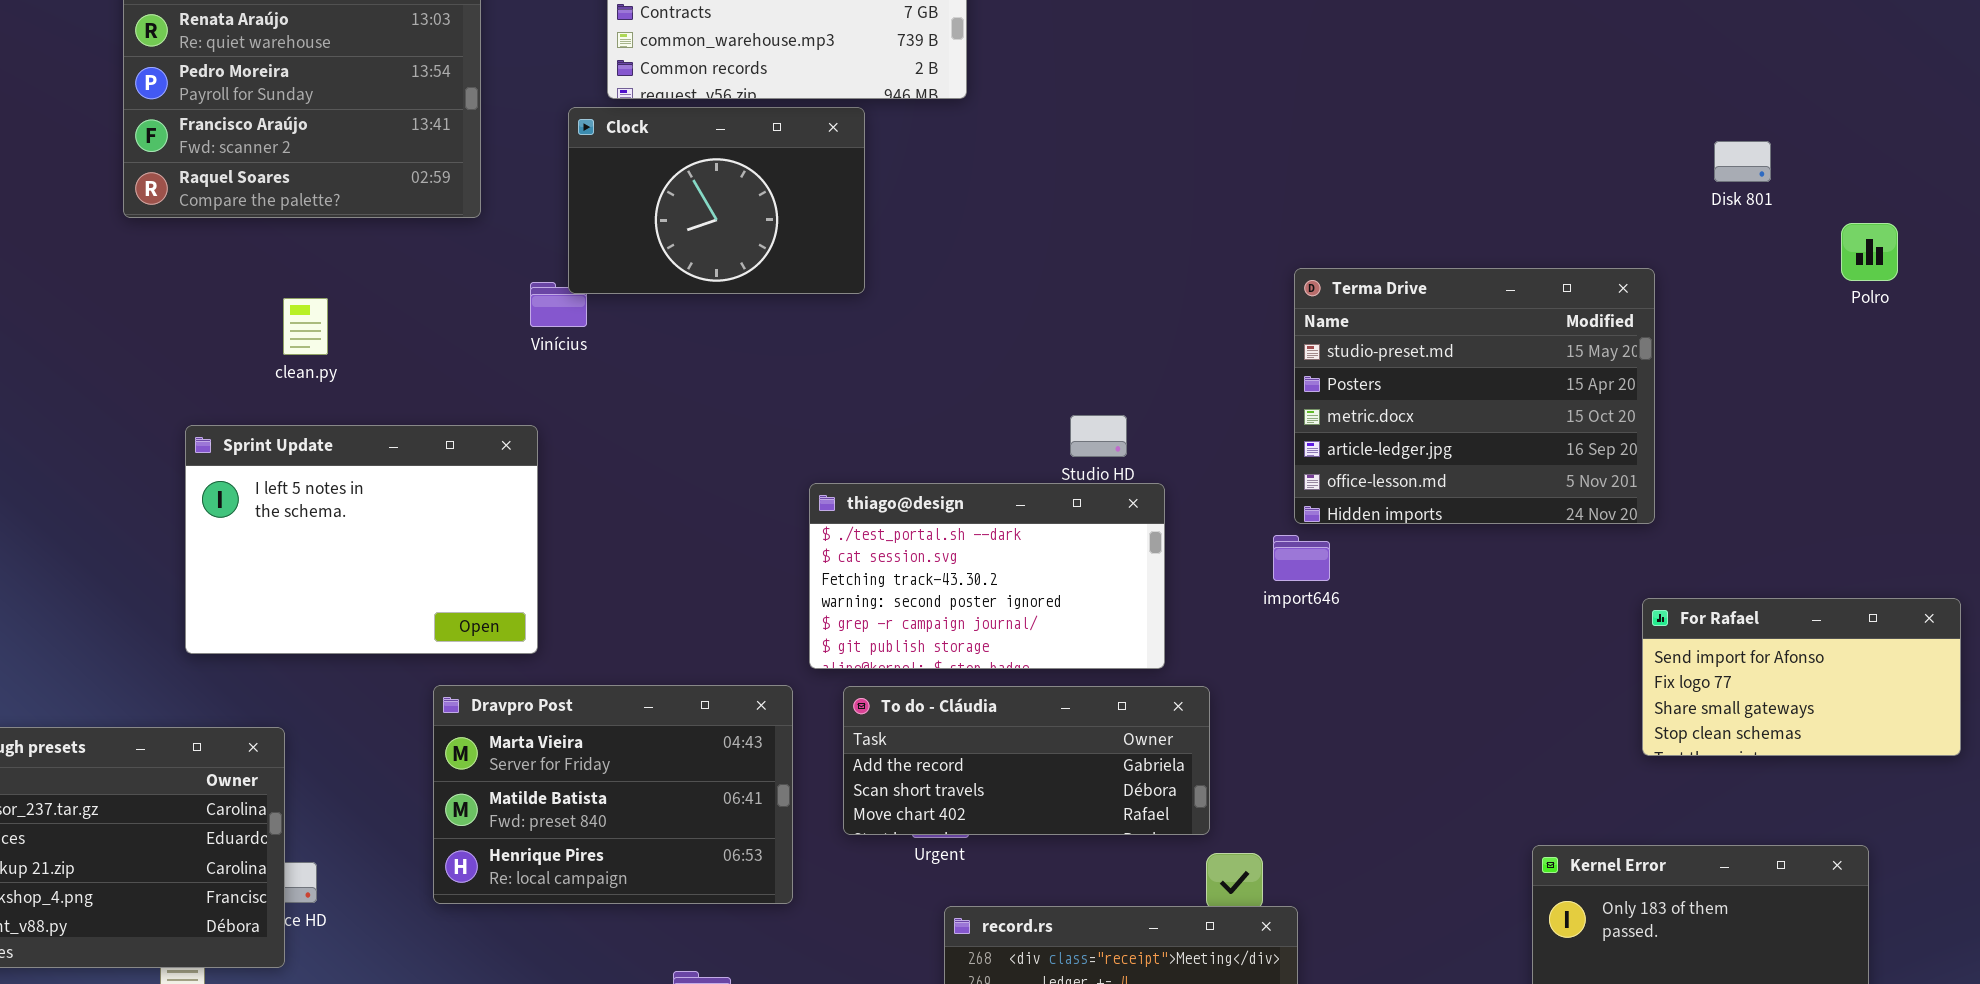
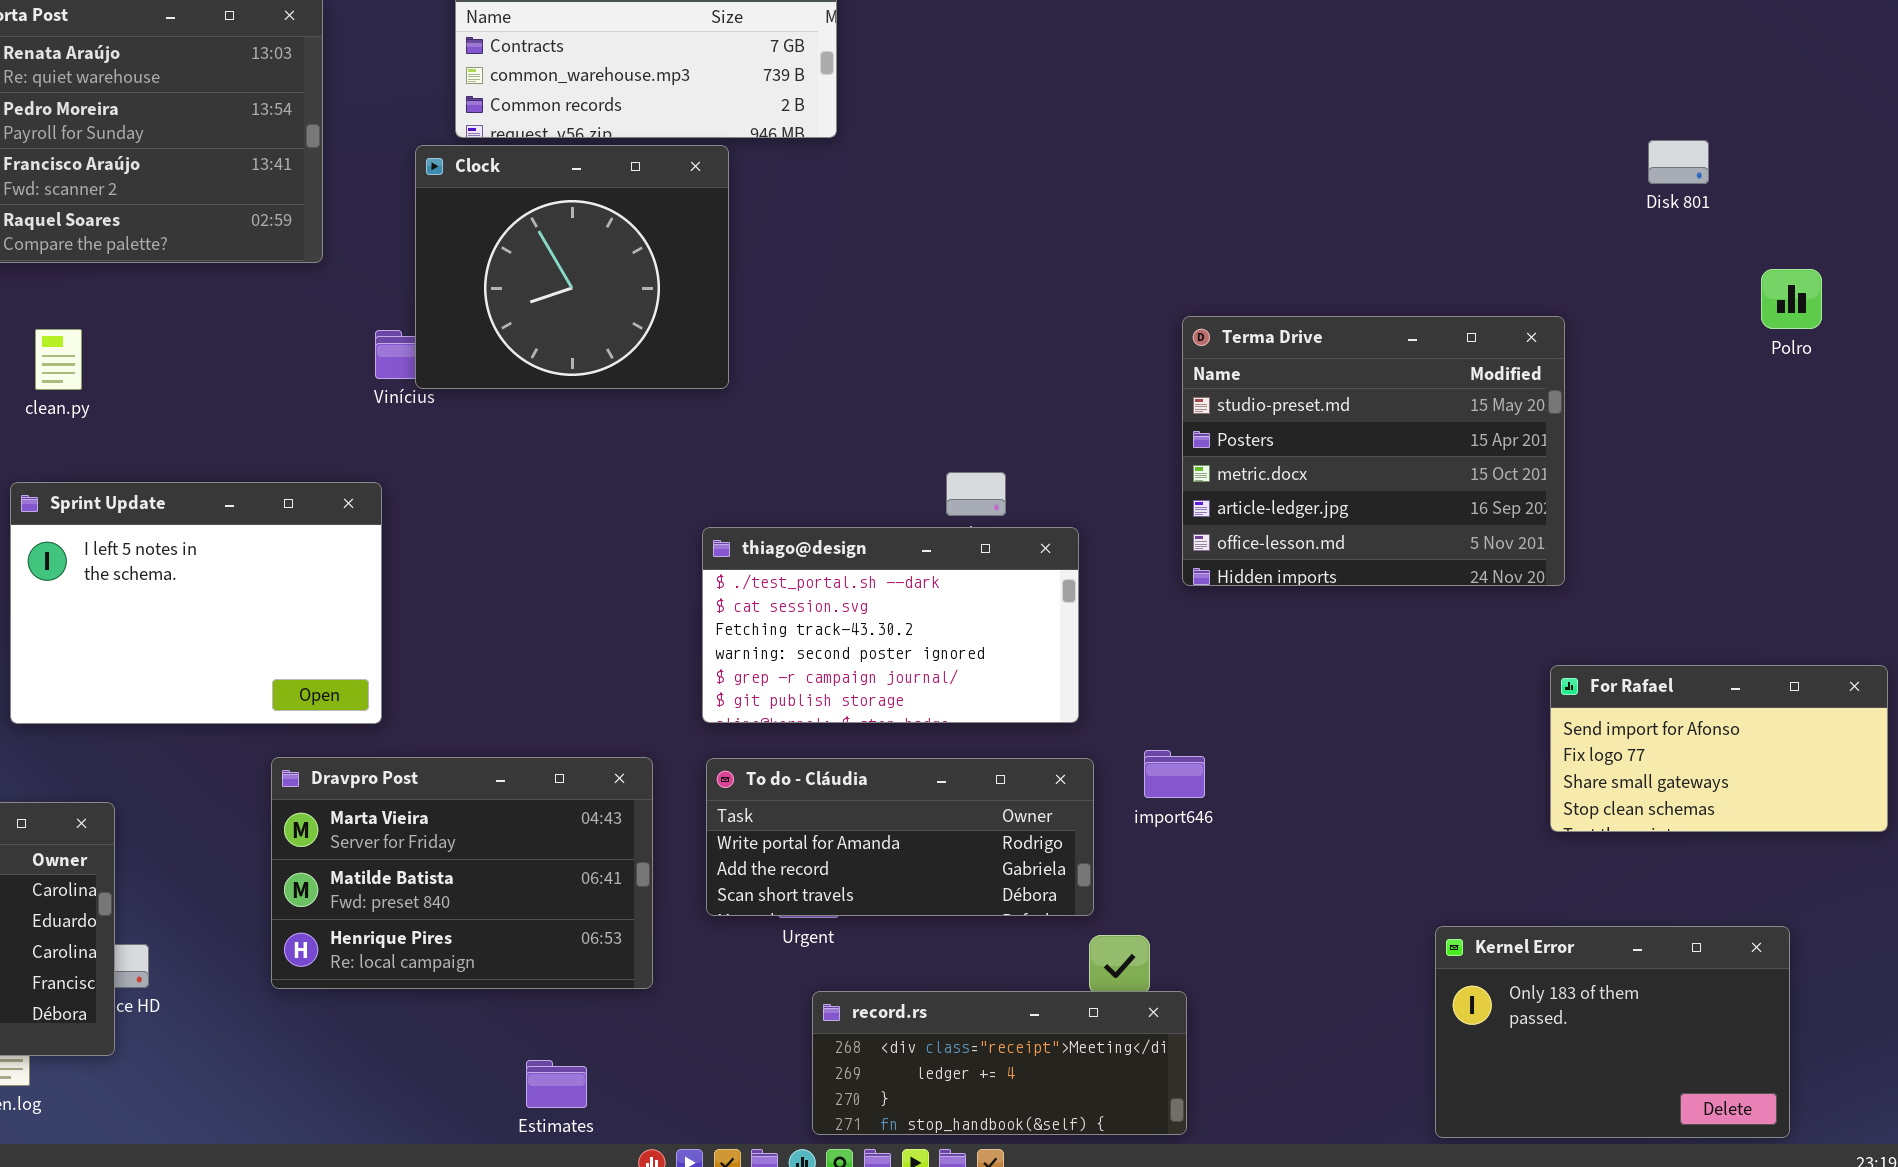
Clock: [568,107,865,294] -> [415,145,729,389], resized
Disk 801: [1714,141,1771,182] -> [1648,140,1709,184], moved
clean.py: [283,298,328,355] -> [35,329,82,390], moved
thiago@design: [809,483,1165,669] -> [702,527,1079,723], moved
import646: [1273,535,1330,581] -> [1144,750,1205,798], moved
To do - Cláudia: [843,686,1210,835] -> [706,758,1094,916], scrolled up 1 row

